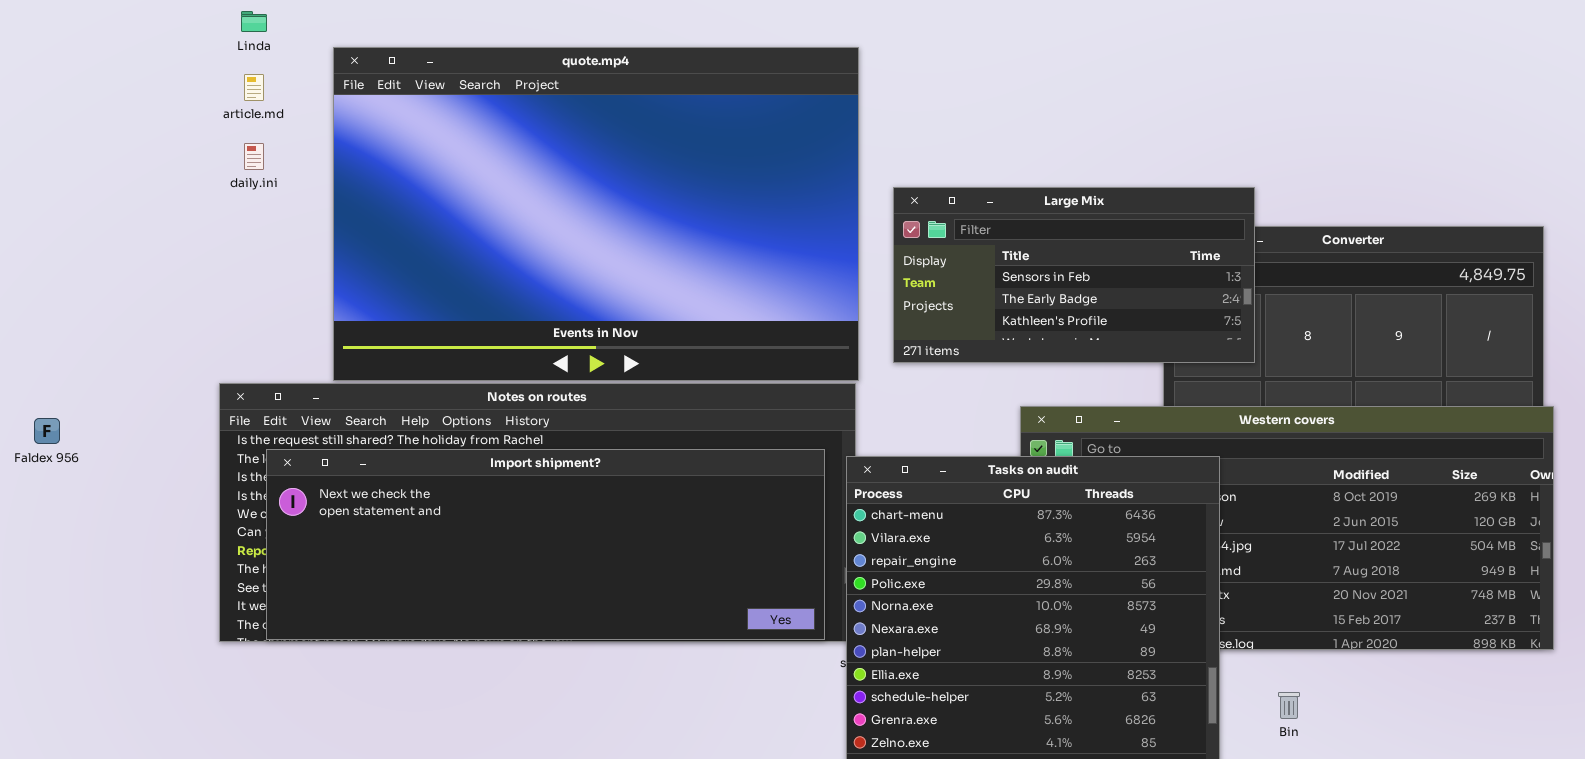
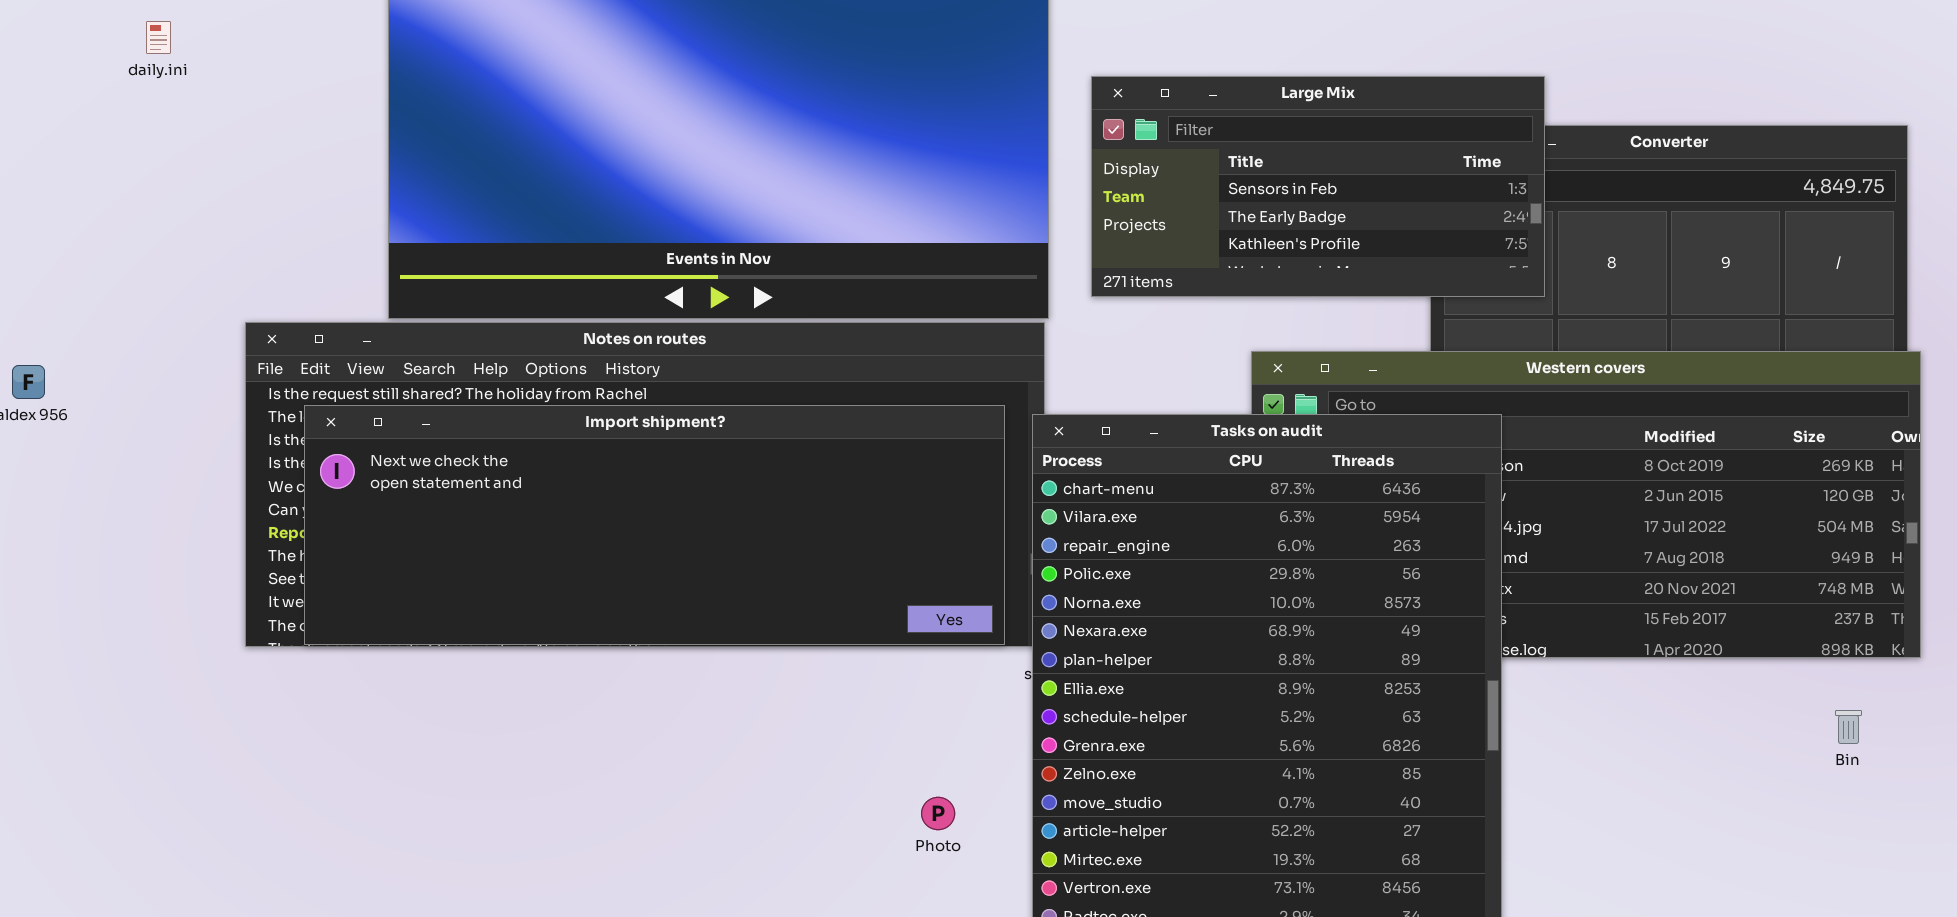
daily.ini: [244,143,264,170] -> [146,21,171,54], moved
Bin: [1278,692,1300,719] -> [1835,710,1862,744], moved

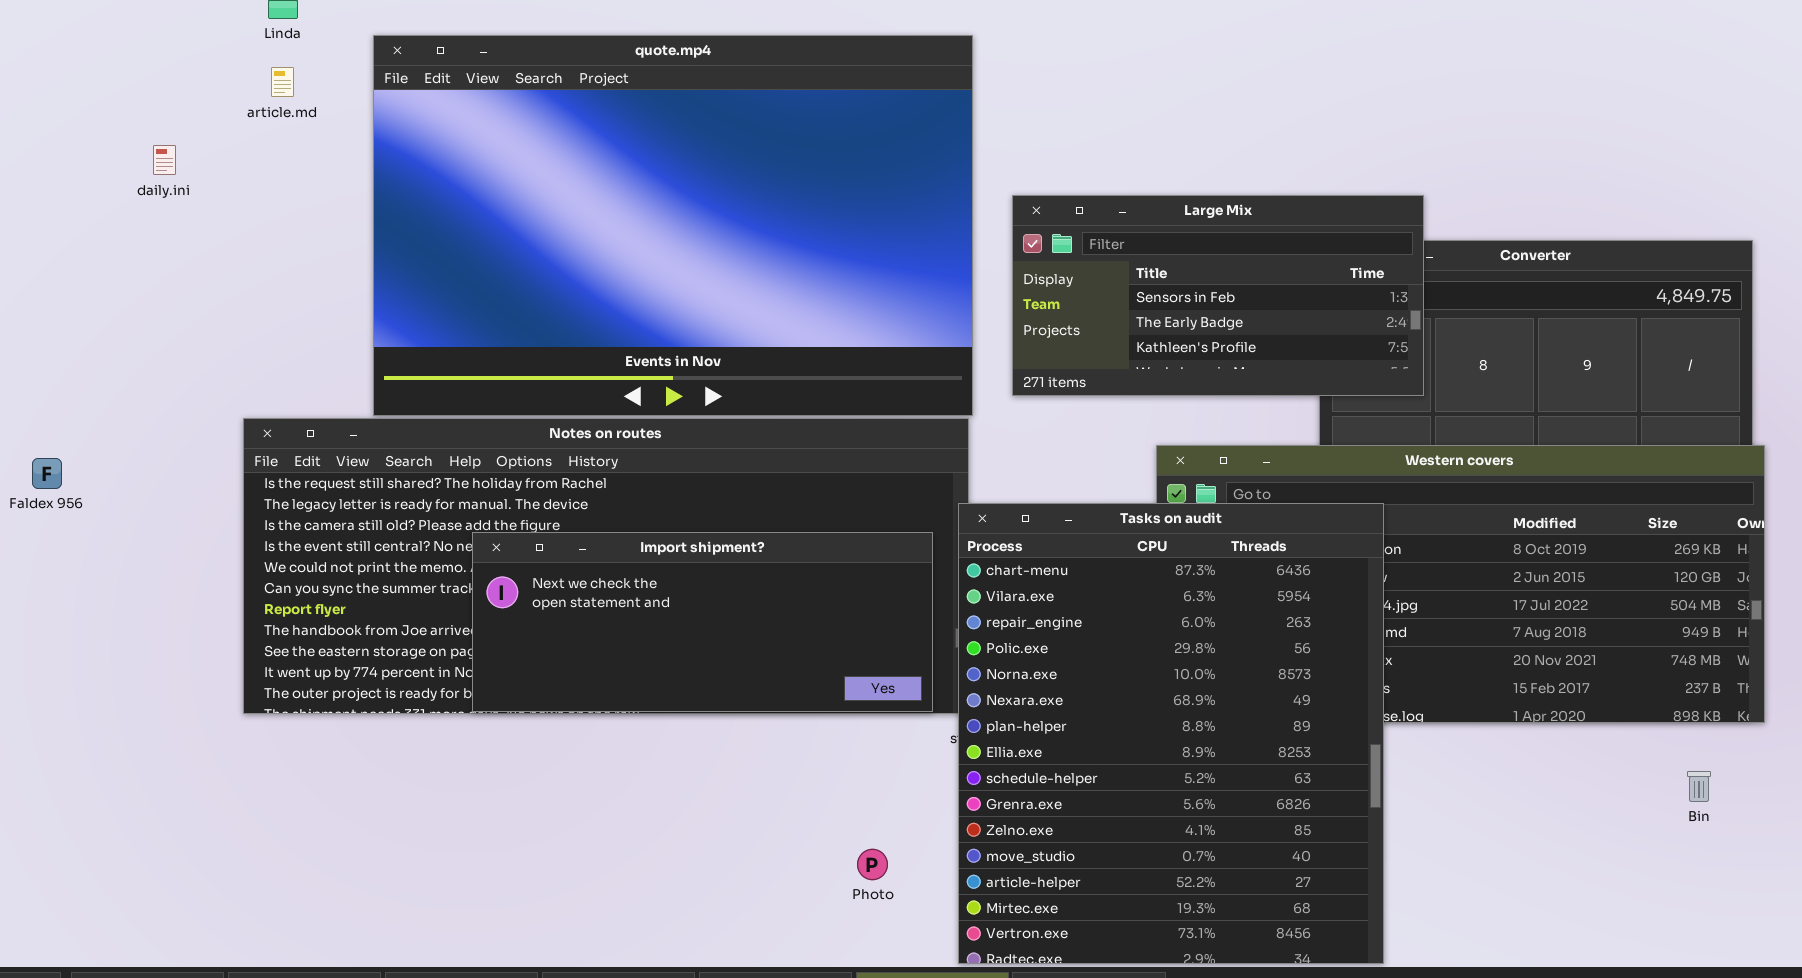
Import shipment?: [304,405,1005,645] -> [472,532,933,712], resized

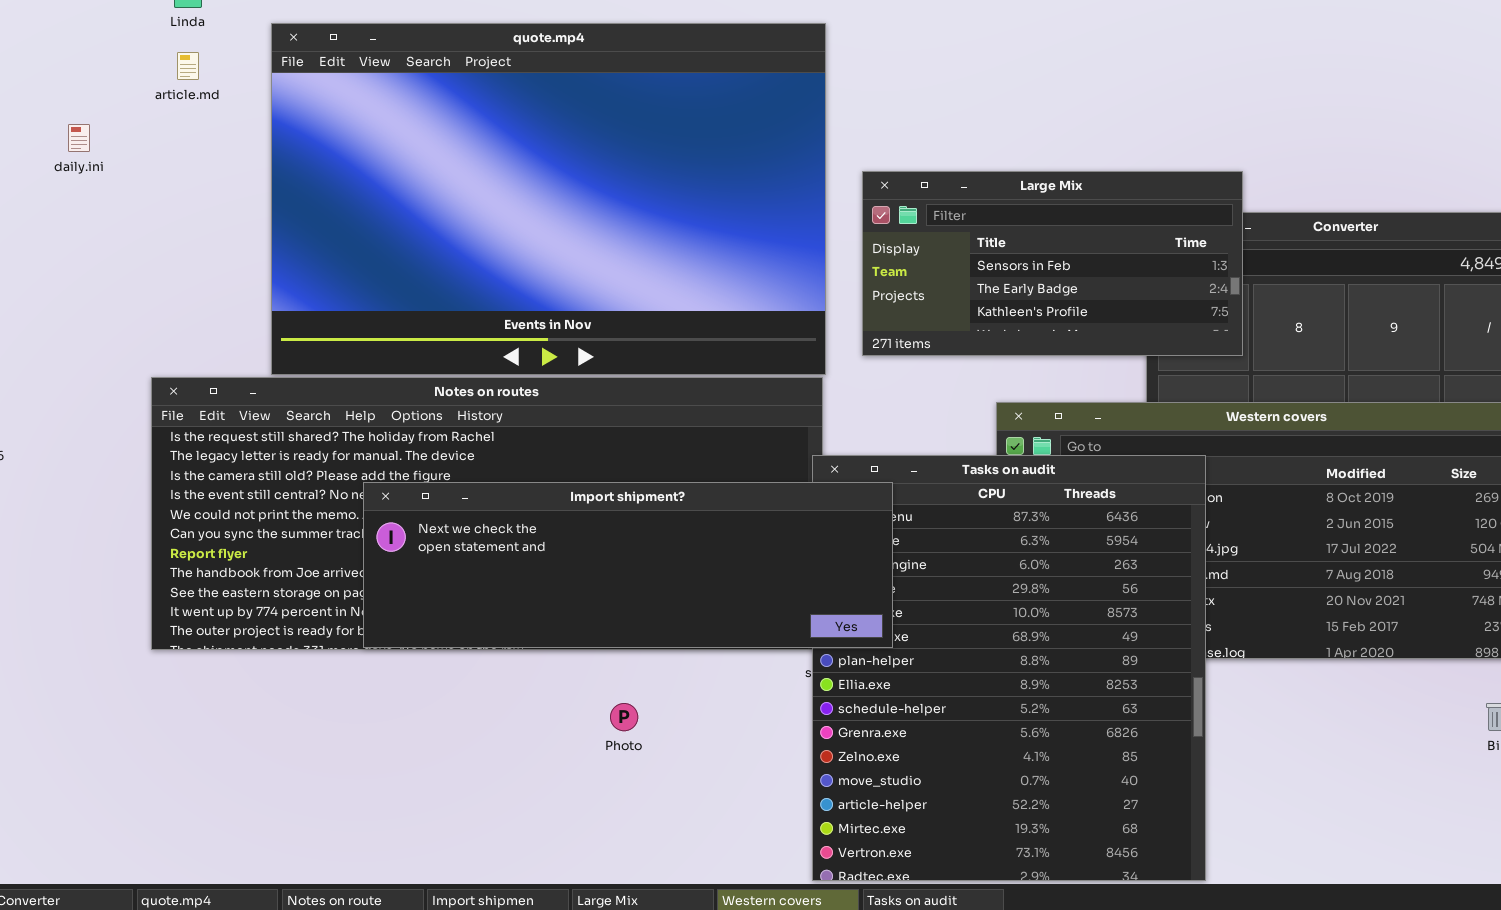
Import shipment?: [472,532,933,712] -> [363,482,893,648], resized
Photo: [857,849,888,880] -> [610,703,638,731], moved

